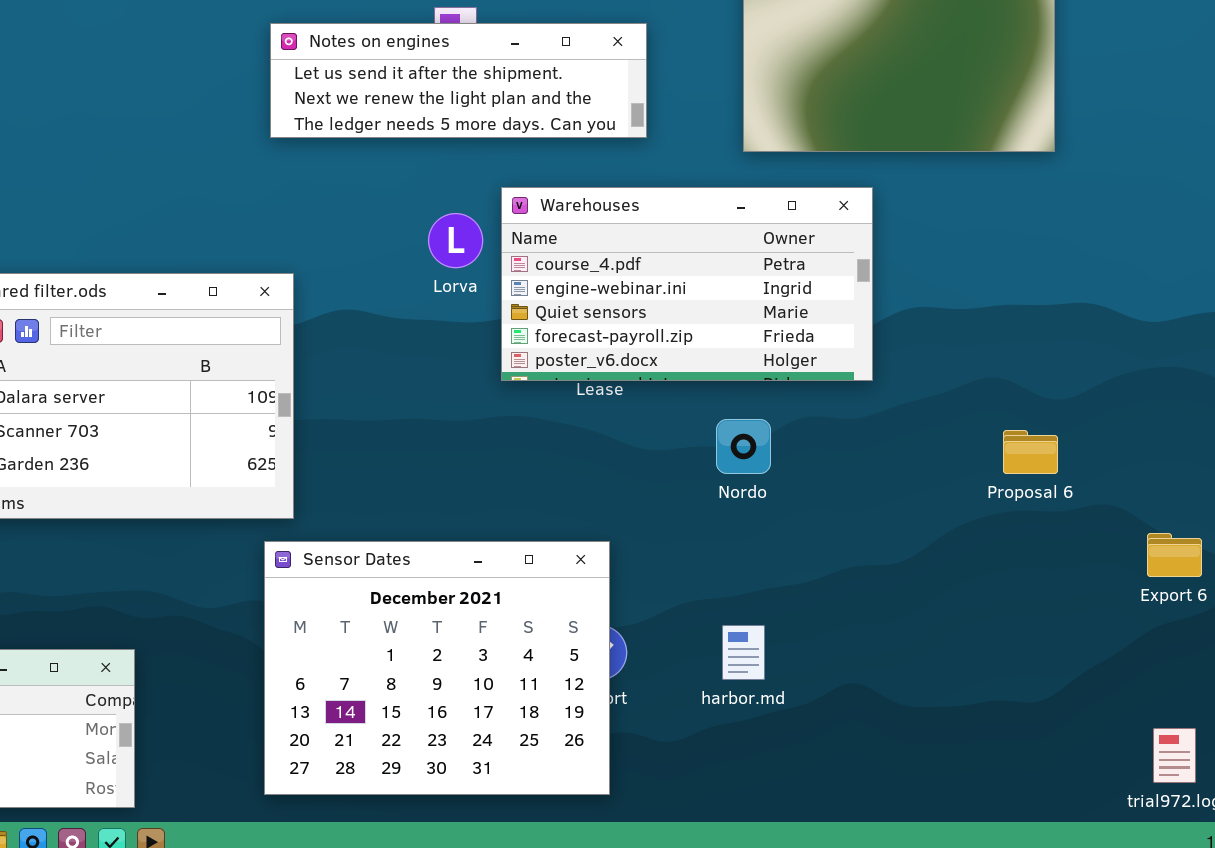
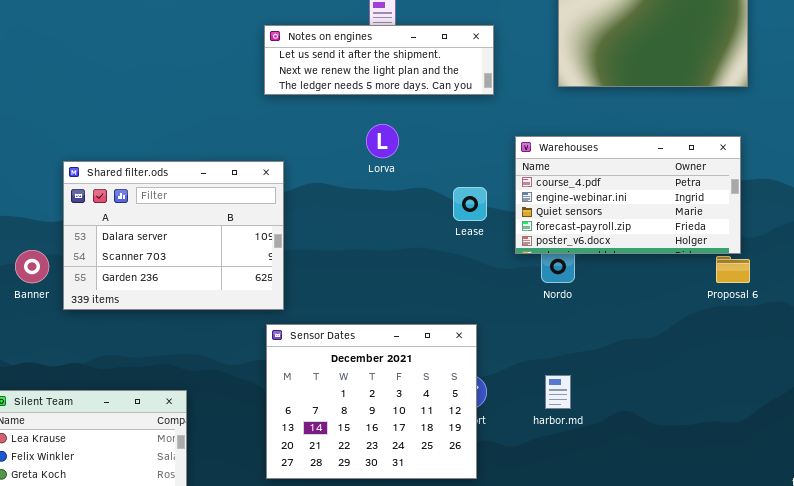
Notes on engines: [270,23,647,138] -> [264,25,494,95], moved
Warehouses: [501,187,873,381] -> [515,136,741,254], moved

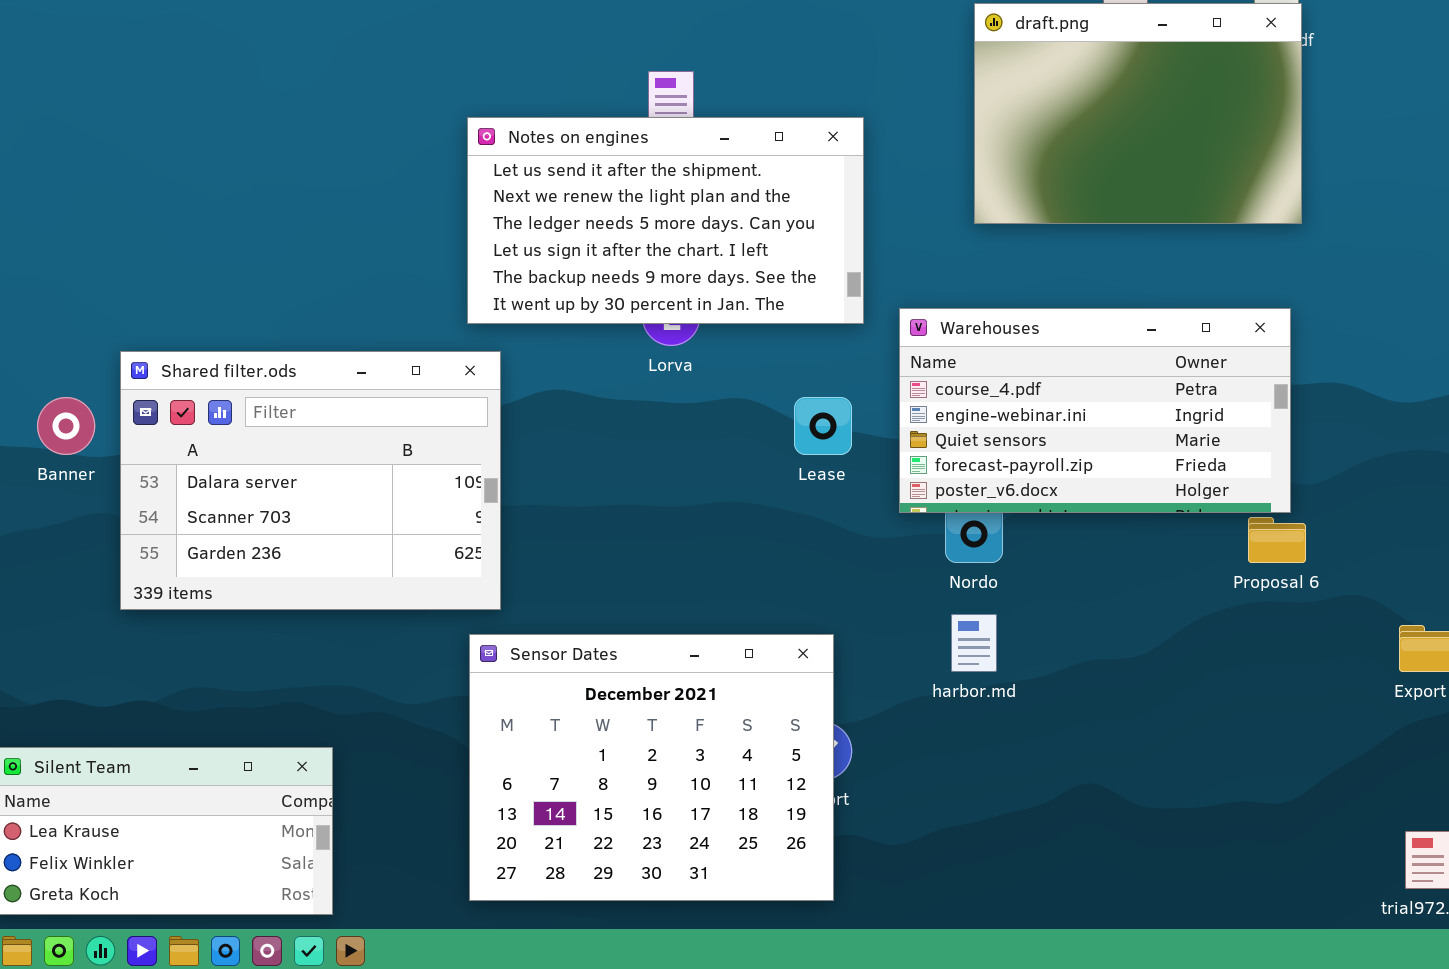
Notes on engines: [264,25,494,95] -> [467,117,864,324], resized
Banner: [15,250,49,283] -> [37,397,95,455], moved
harbor.md: [545,375,571,409] -> [951,614,997,672], moved

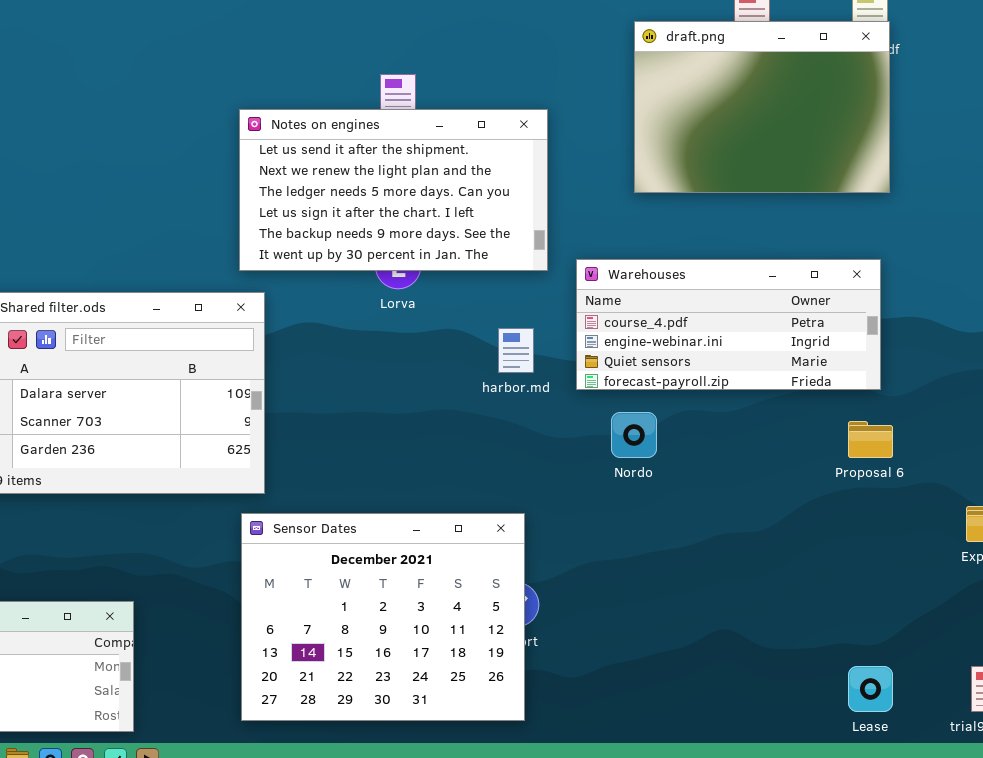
Warehouses: [899,308,1291,513] -> [576,259,881,390], resized
Lease: [794,397,852,455] -> [848,666,893,712], moved
harbor.md: [951,614,997,672] -> [498,328,534,373], moved

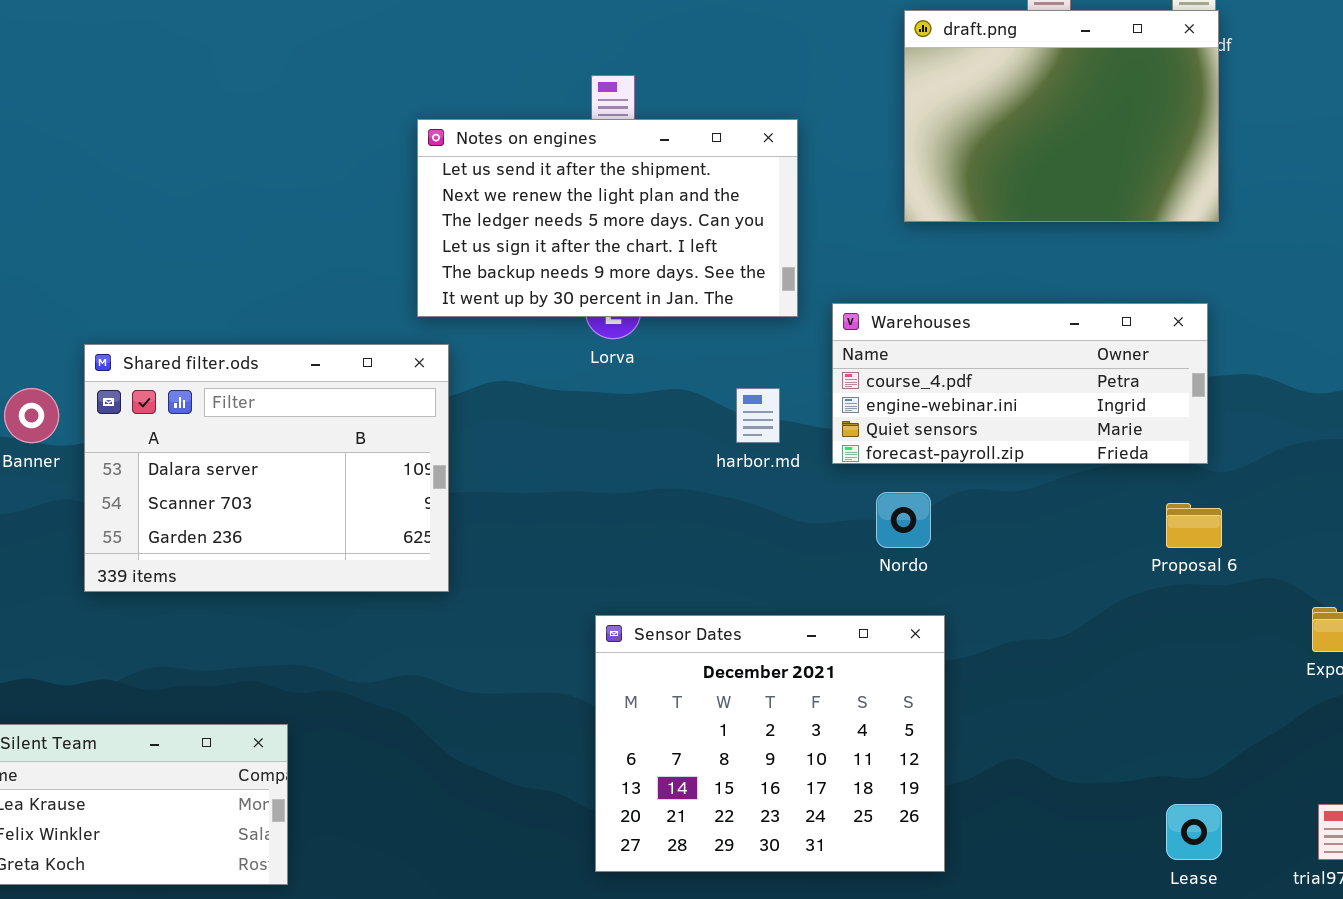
Sensor Dates: [241,513,525,721] -> [595,615,945,872], moved

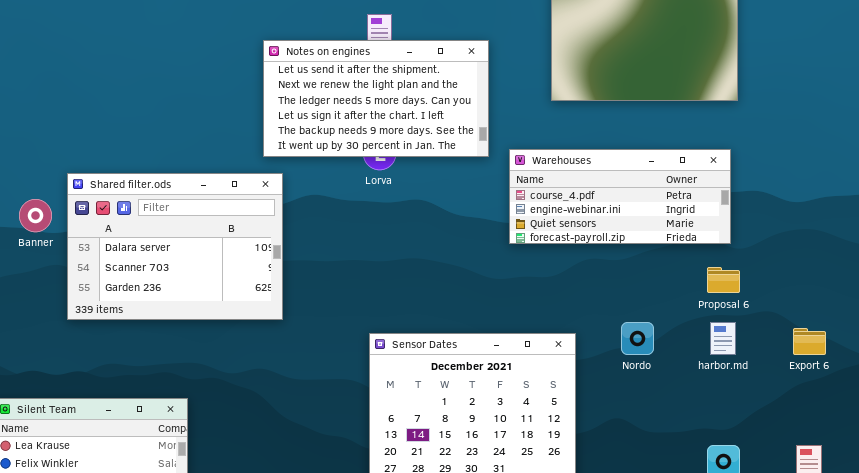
harbor.md: [736,388,780,443] -> [710,322,736,355], moved
Nordo: [876,492,931,548] -> [621,322,654,355], moved

